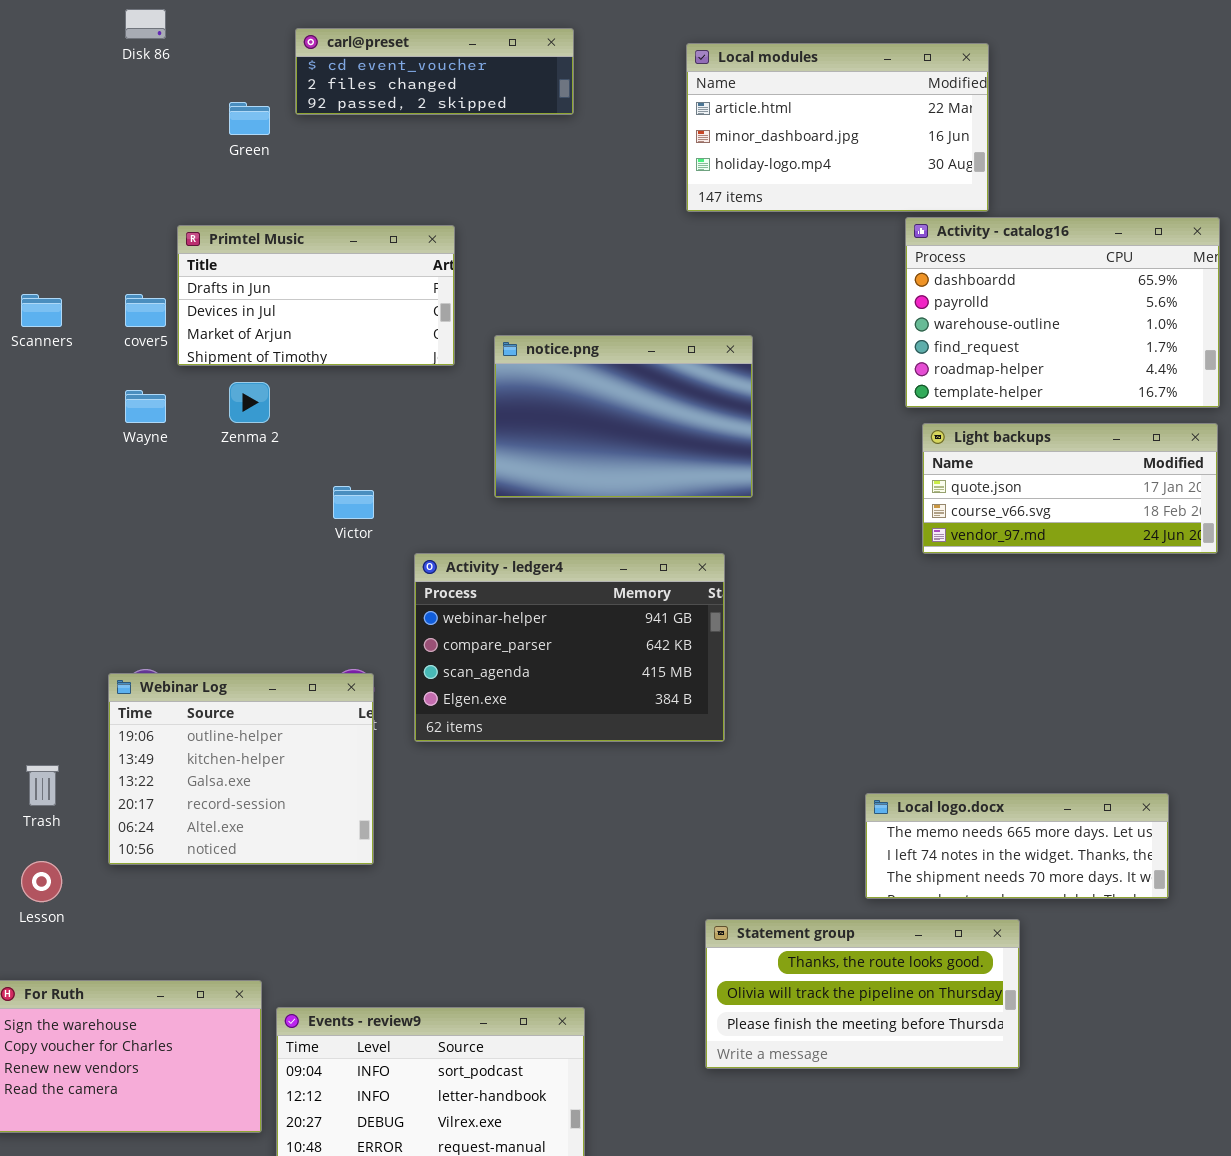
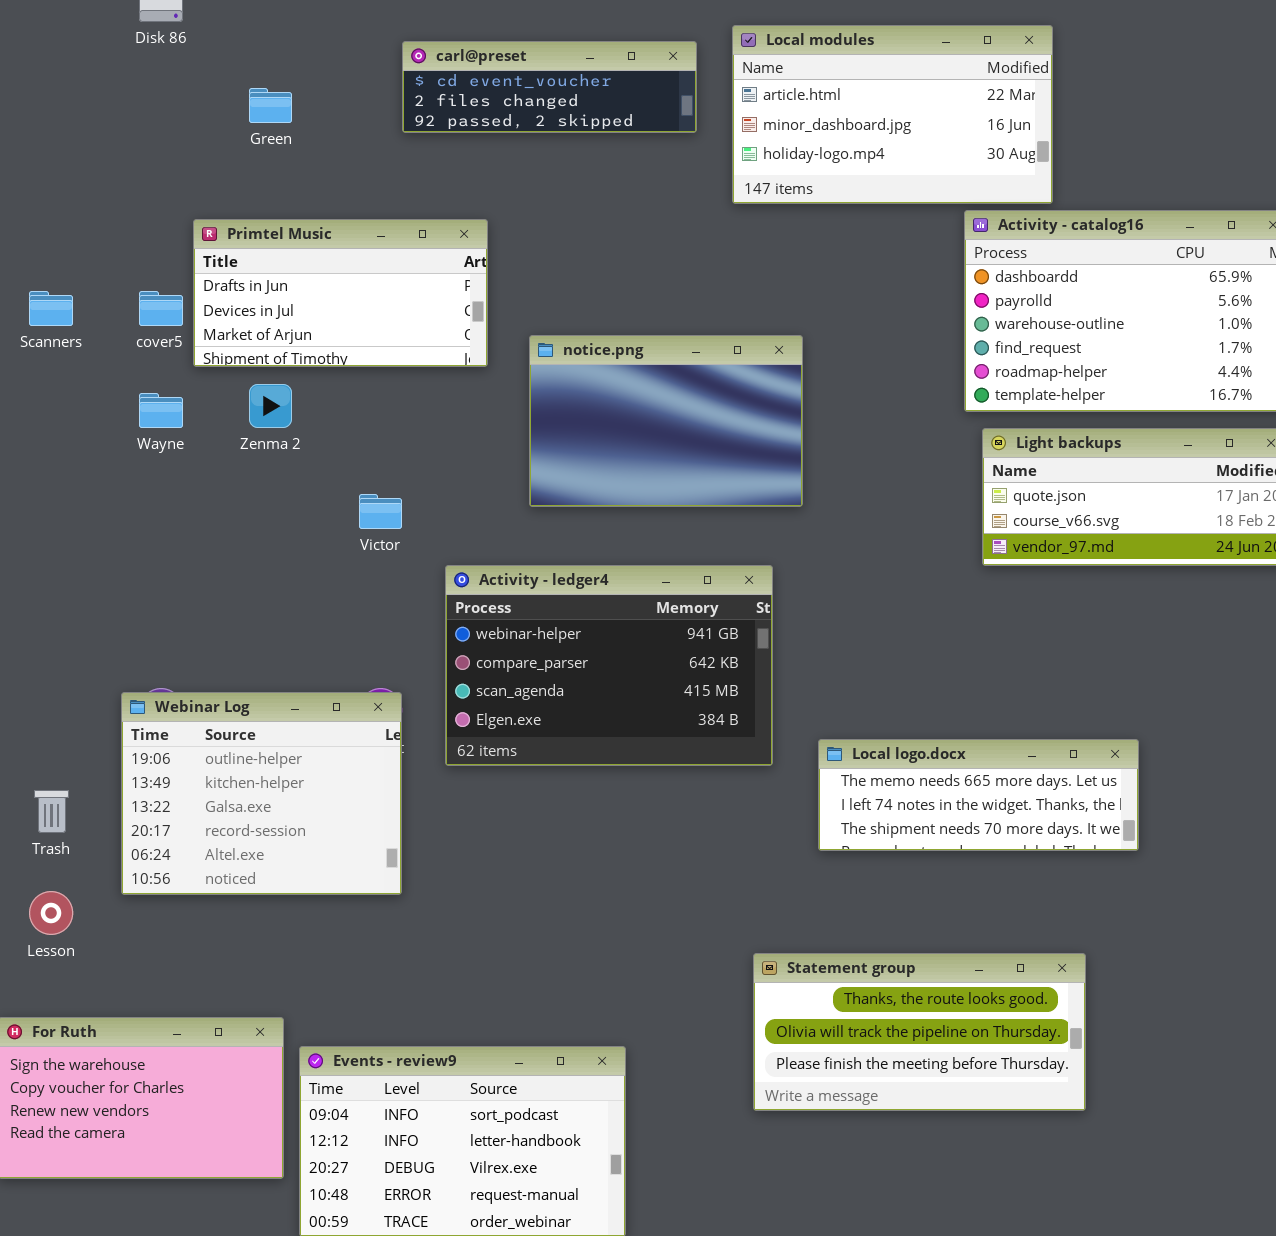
carl@preset: [295,28,574,115] -> [402,41,697,133], moved
Local logo.docx: [865,793,1169,899] -> [818,739,1139,851], moved

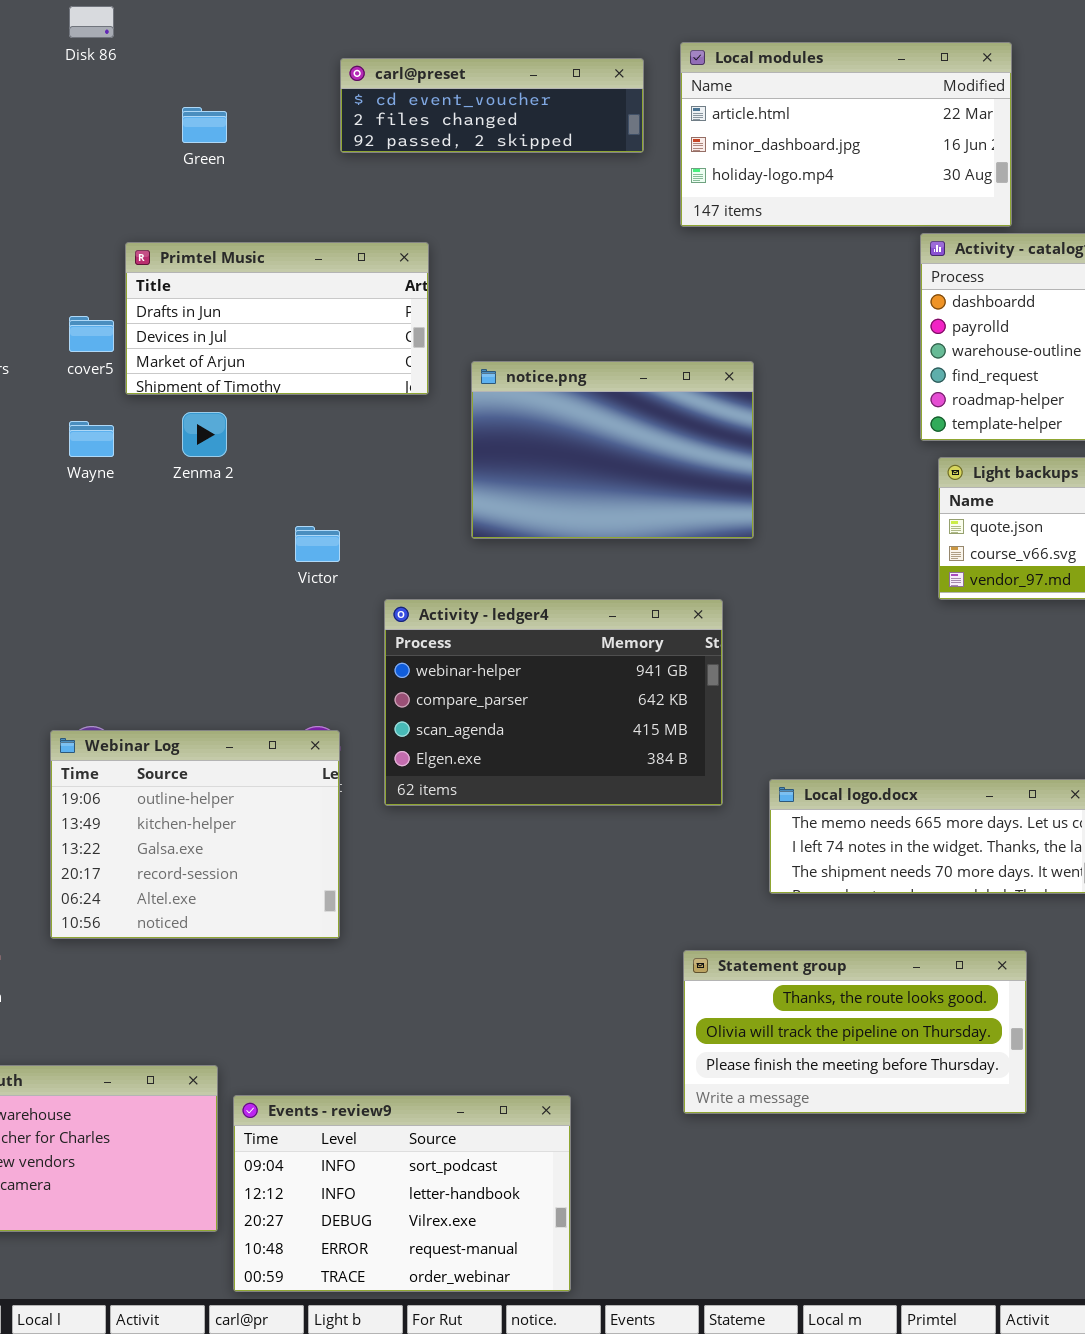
Statement group: [753,953,1086,1111] -> [683,950,1027,1114], moved

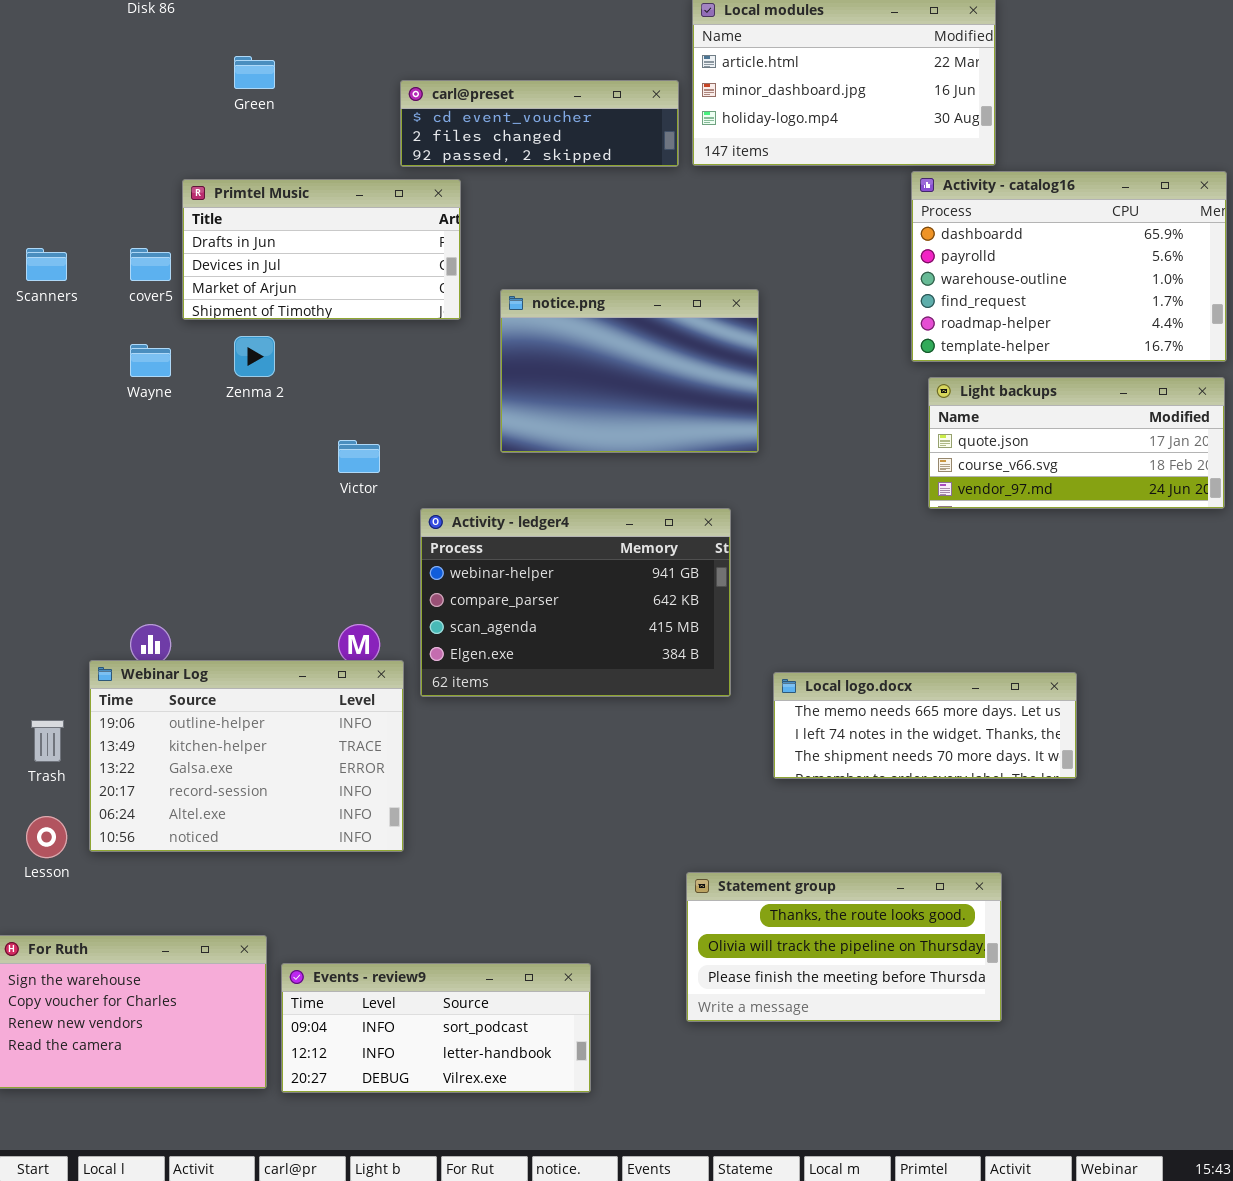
carl@preset: [340,58,644,153] -> [400,80,679,167], moved
Webinar Log: [50,730,340,939] -> [89,660,404,852], moved, resized
Statement group: [683,950,1027,1114] -> [686,872,1002,1022], moved
Events - review9: [233,1095,571,1292] -> [281,963,591,1093], resized

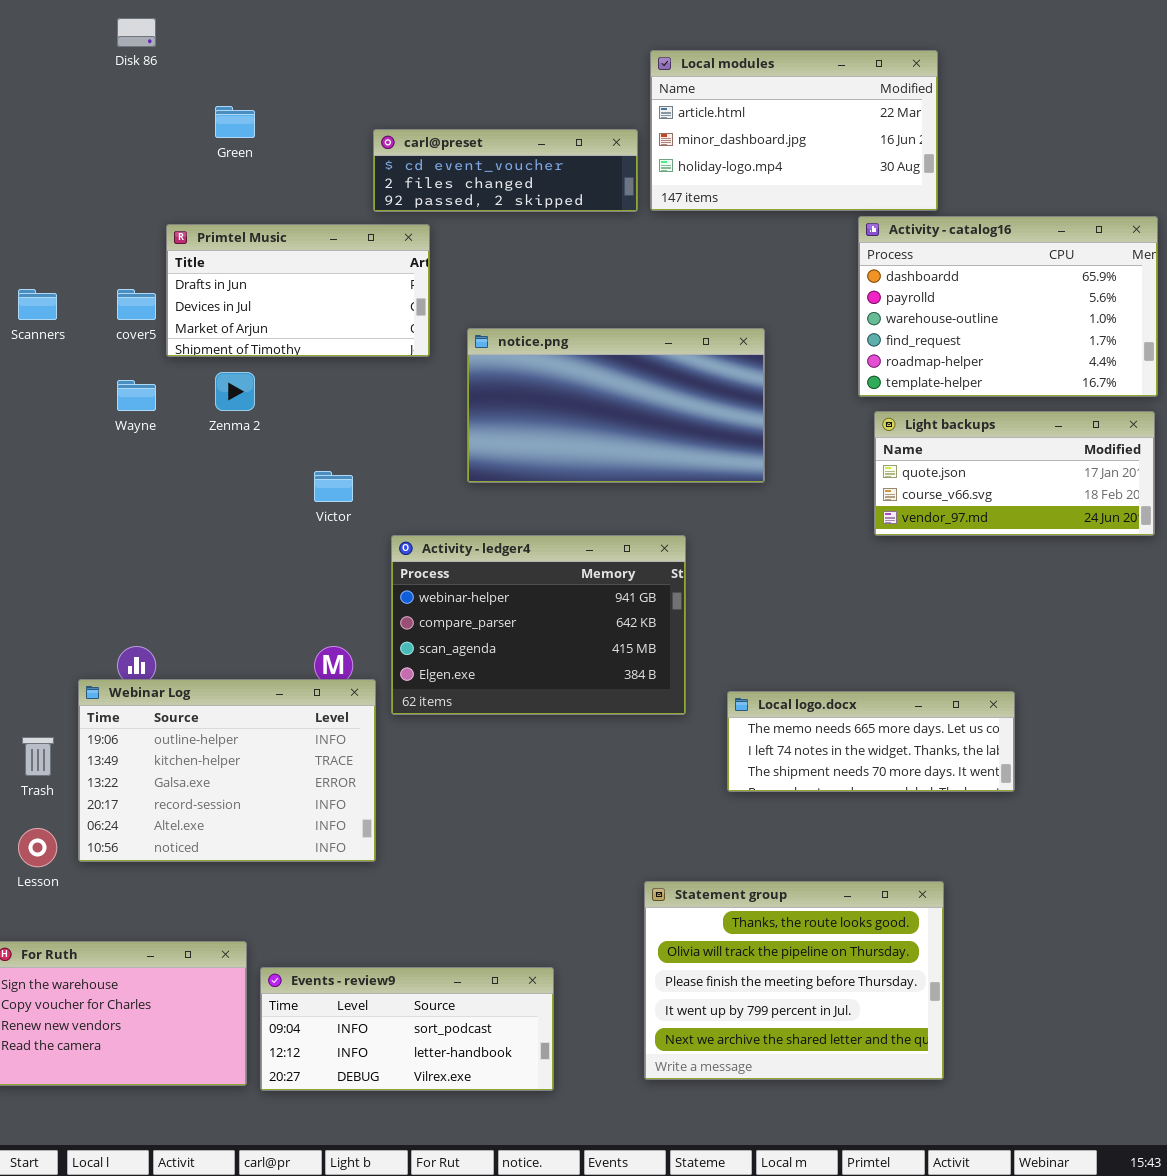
notice.png: [500,289,759,453] -> [467,328,765,483], resized
Statement group: [686,872,1002,1022] -> [644,881,944,1080], resized

